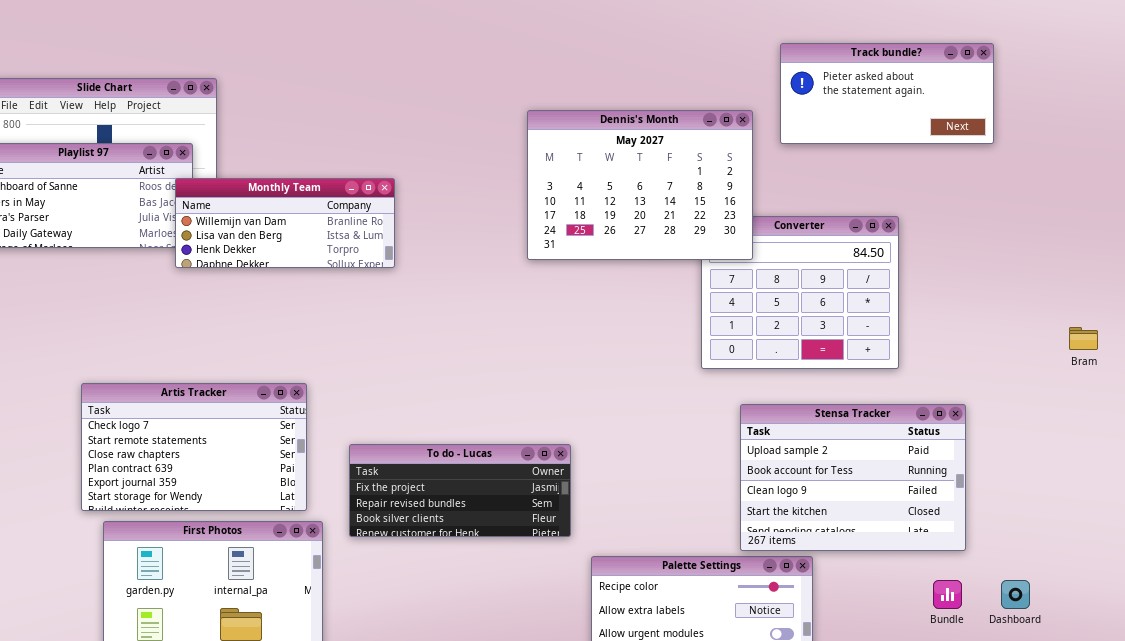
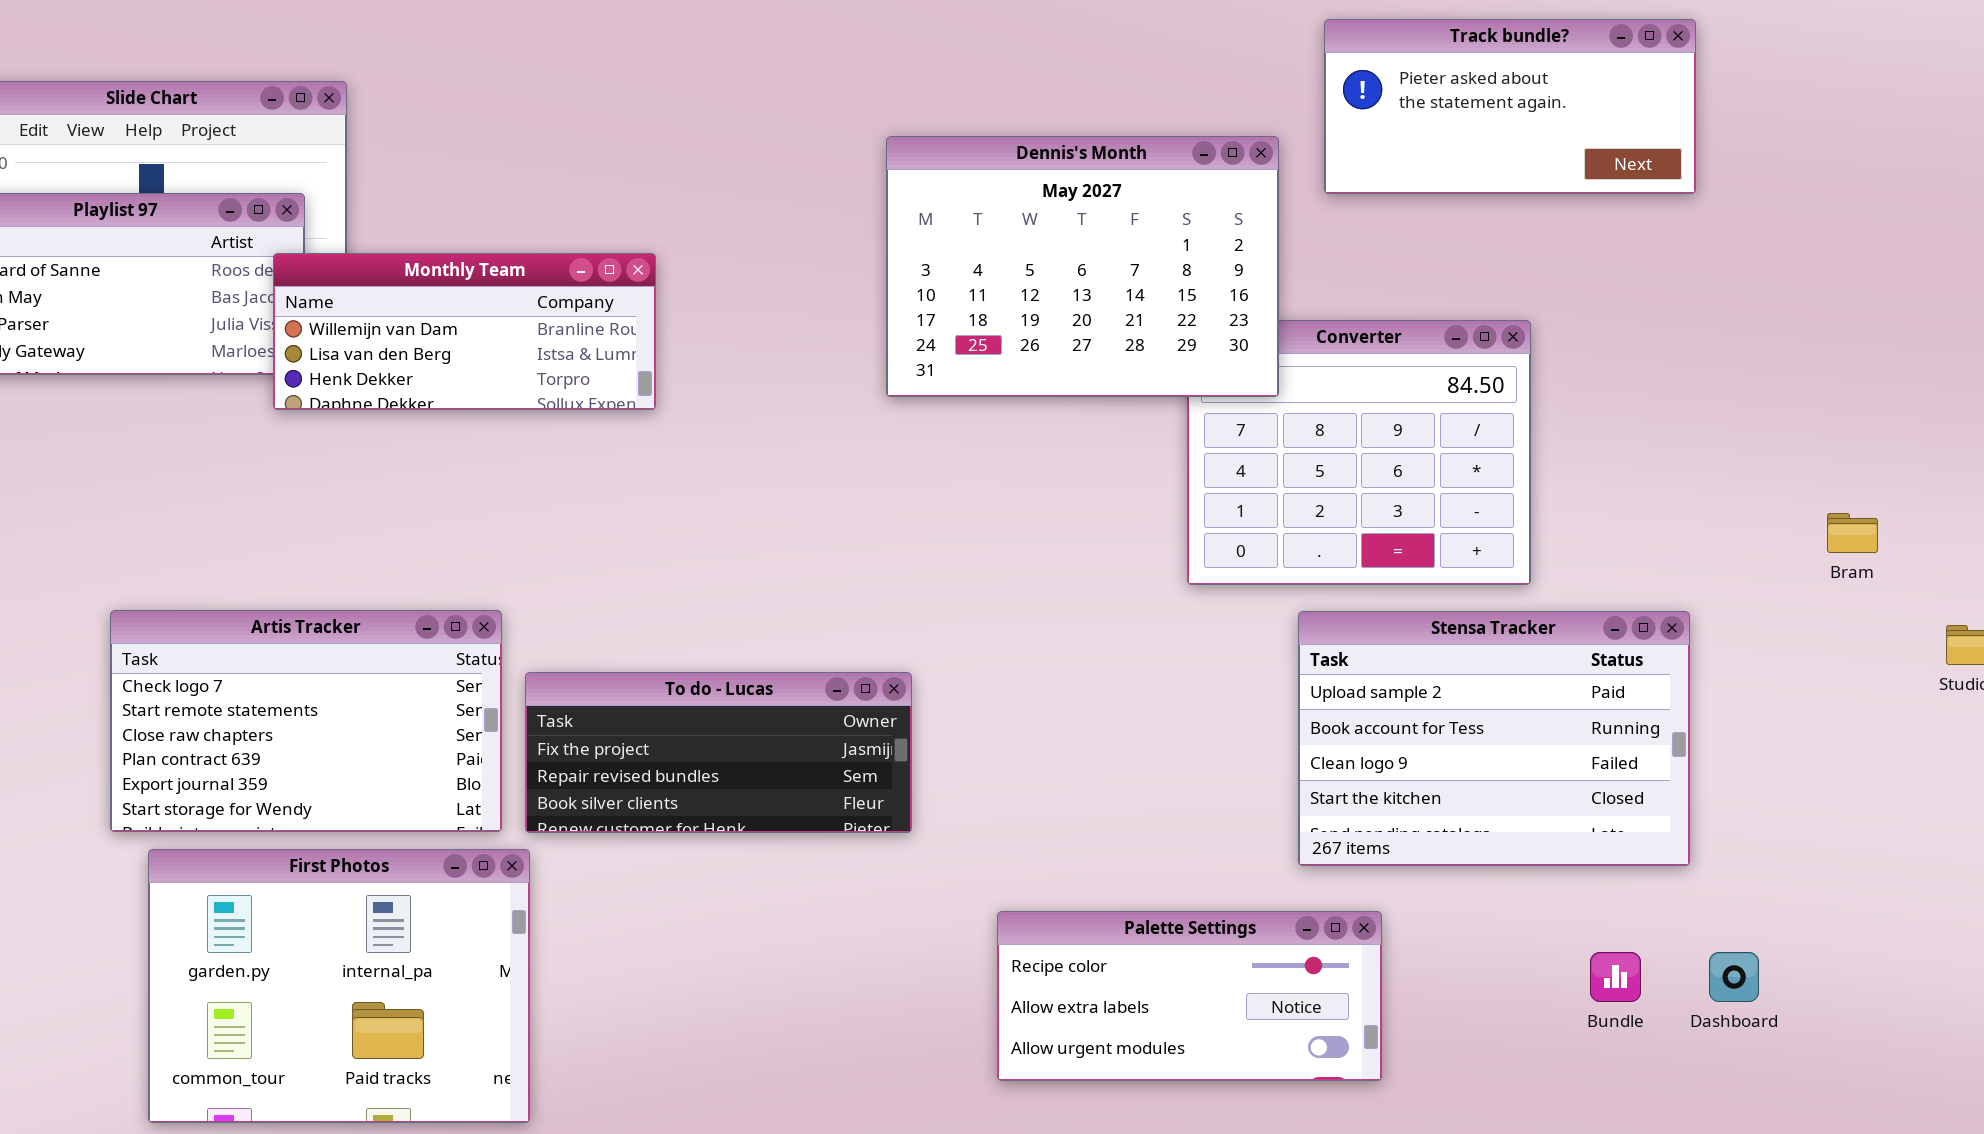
Stensa Tracker: [740,404,966,551] -> [1298,611,1690,866], moved
To do - Lucas: [349,444,571,537] -> [525,672,912,833], moved

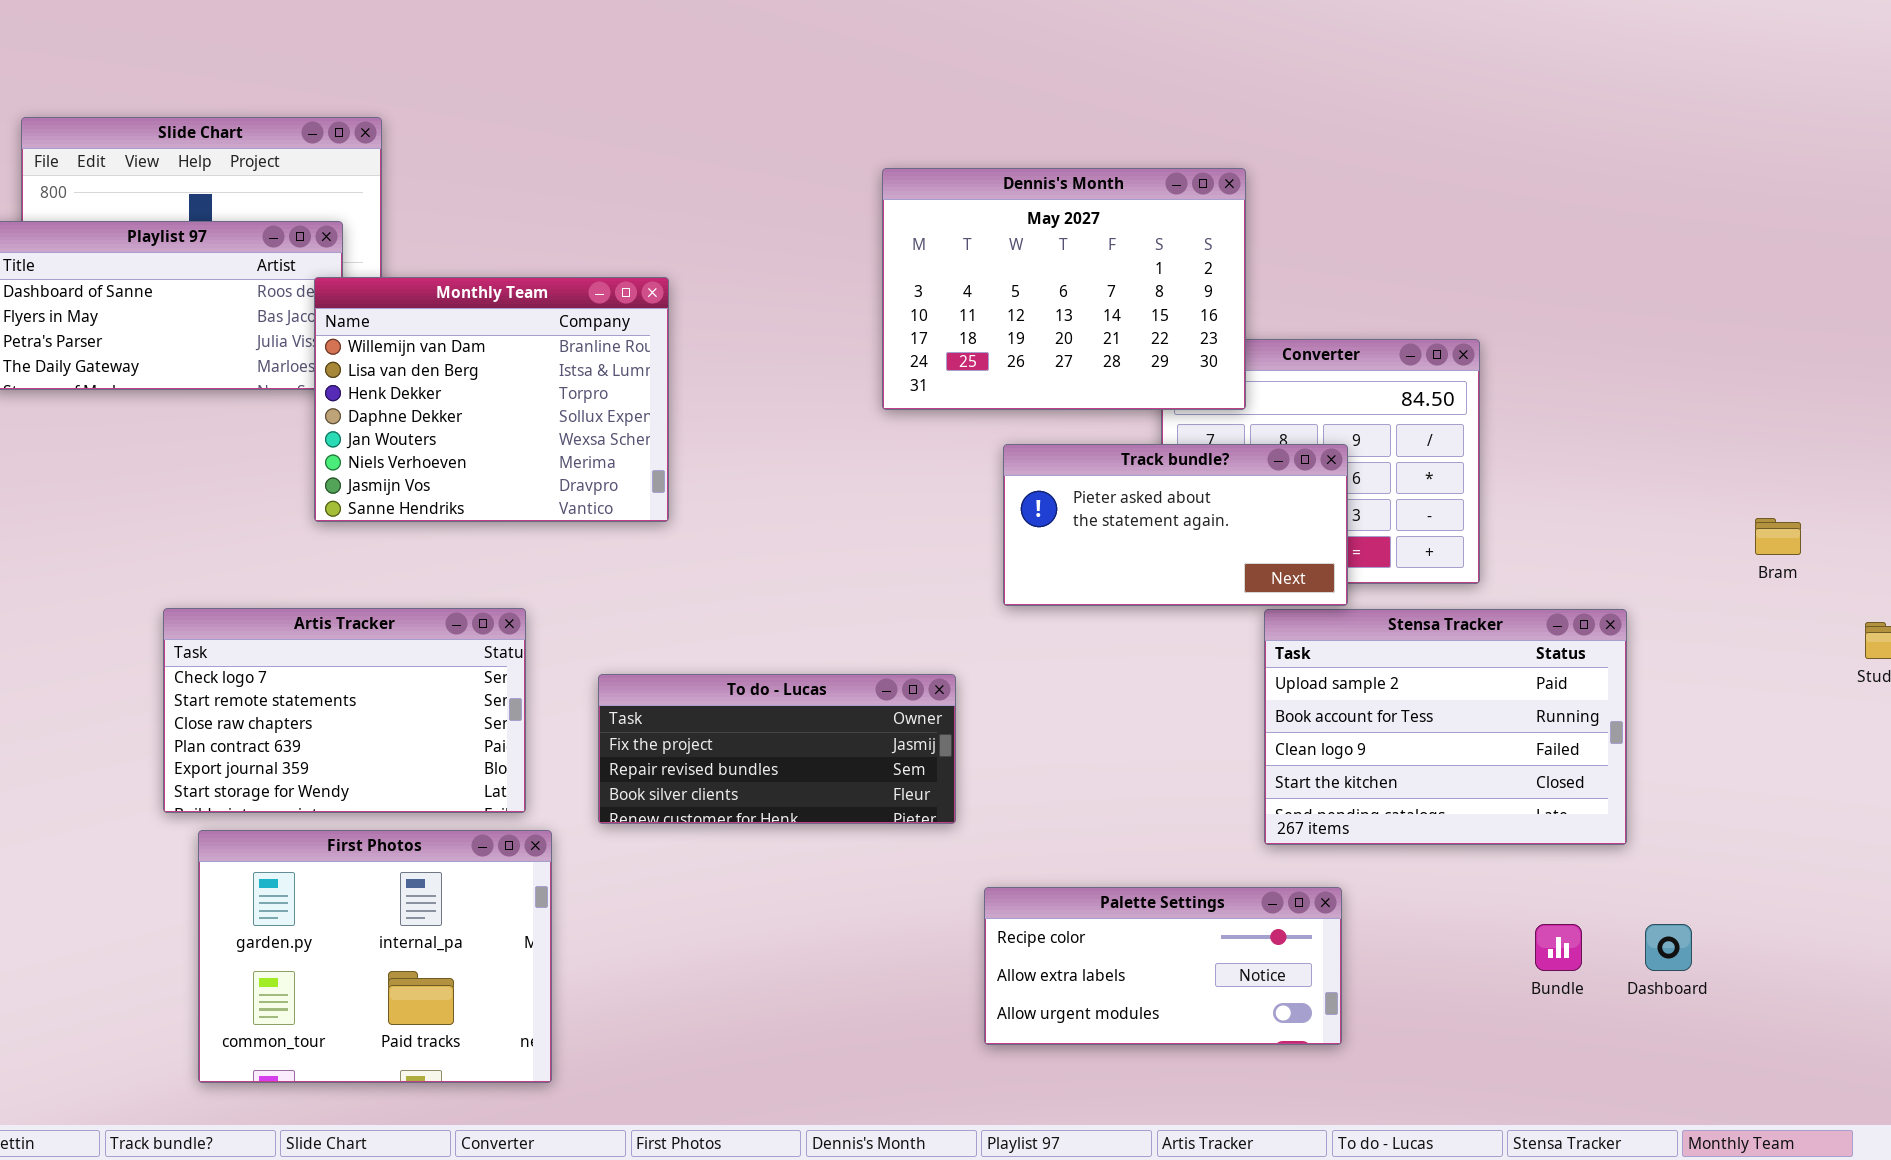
Track bundle?: [1324,19,1696,194] -> [1003,444,1348,606], moved
Monthly Team: [273,253,656,410] -> [314,277,669,522], resized
To do - Lucas: [525,672,912,833] -> [598,674,956,824], moved

